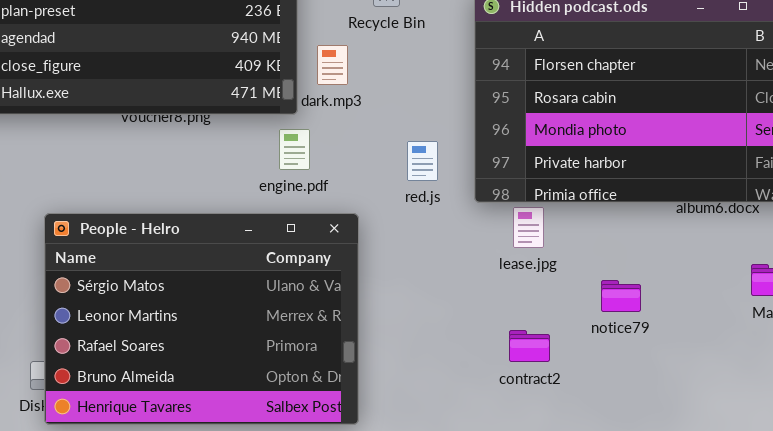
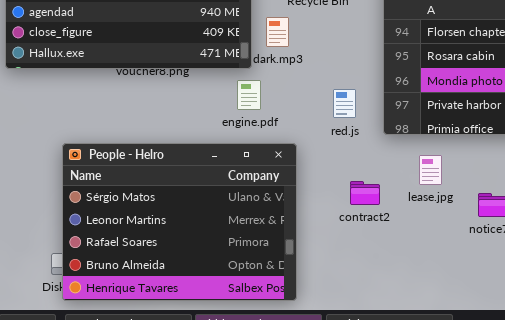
lease.jpg: [513,207,544,248] -> [419,155,442,185], moved
contract2: [509,330,550,362] -> [350,181,380,205], moved

